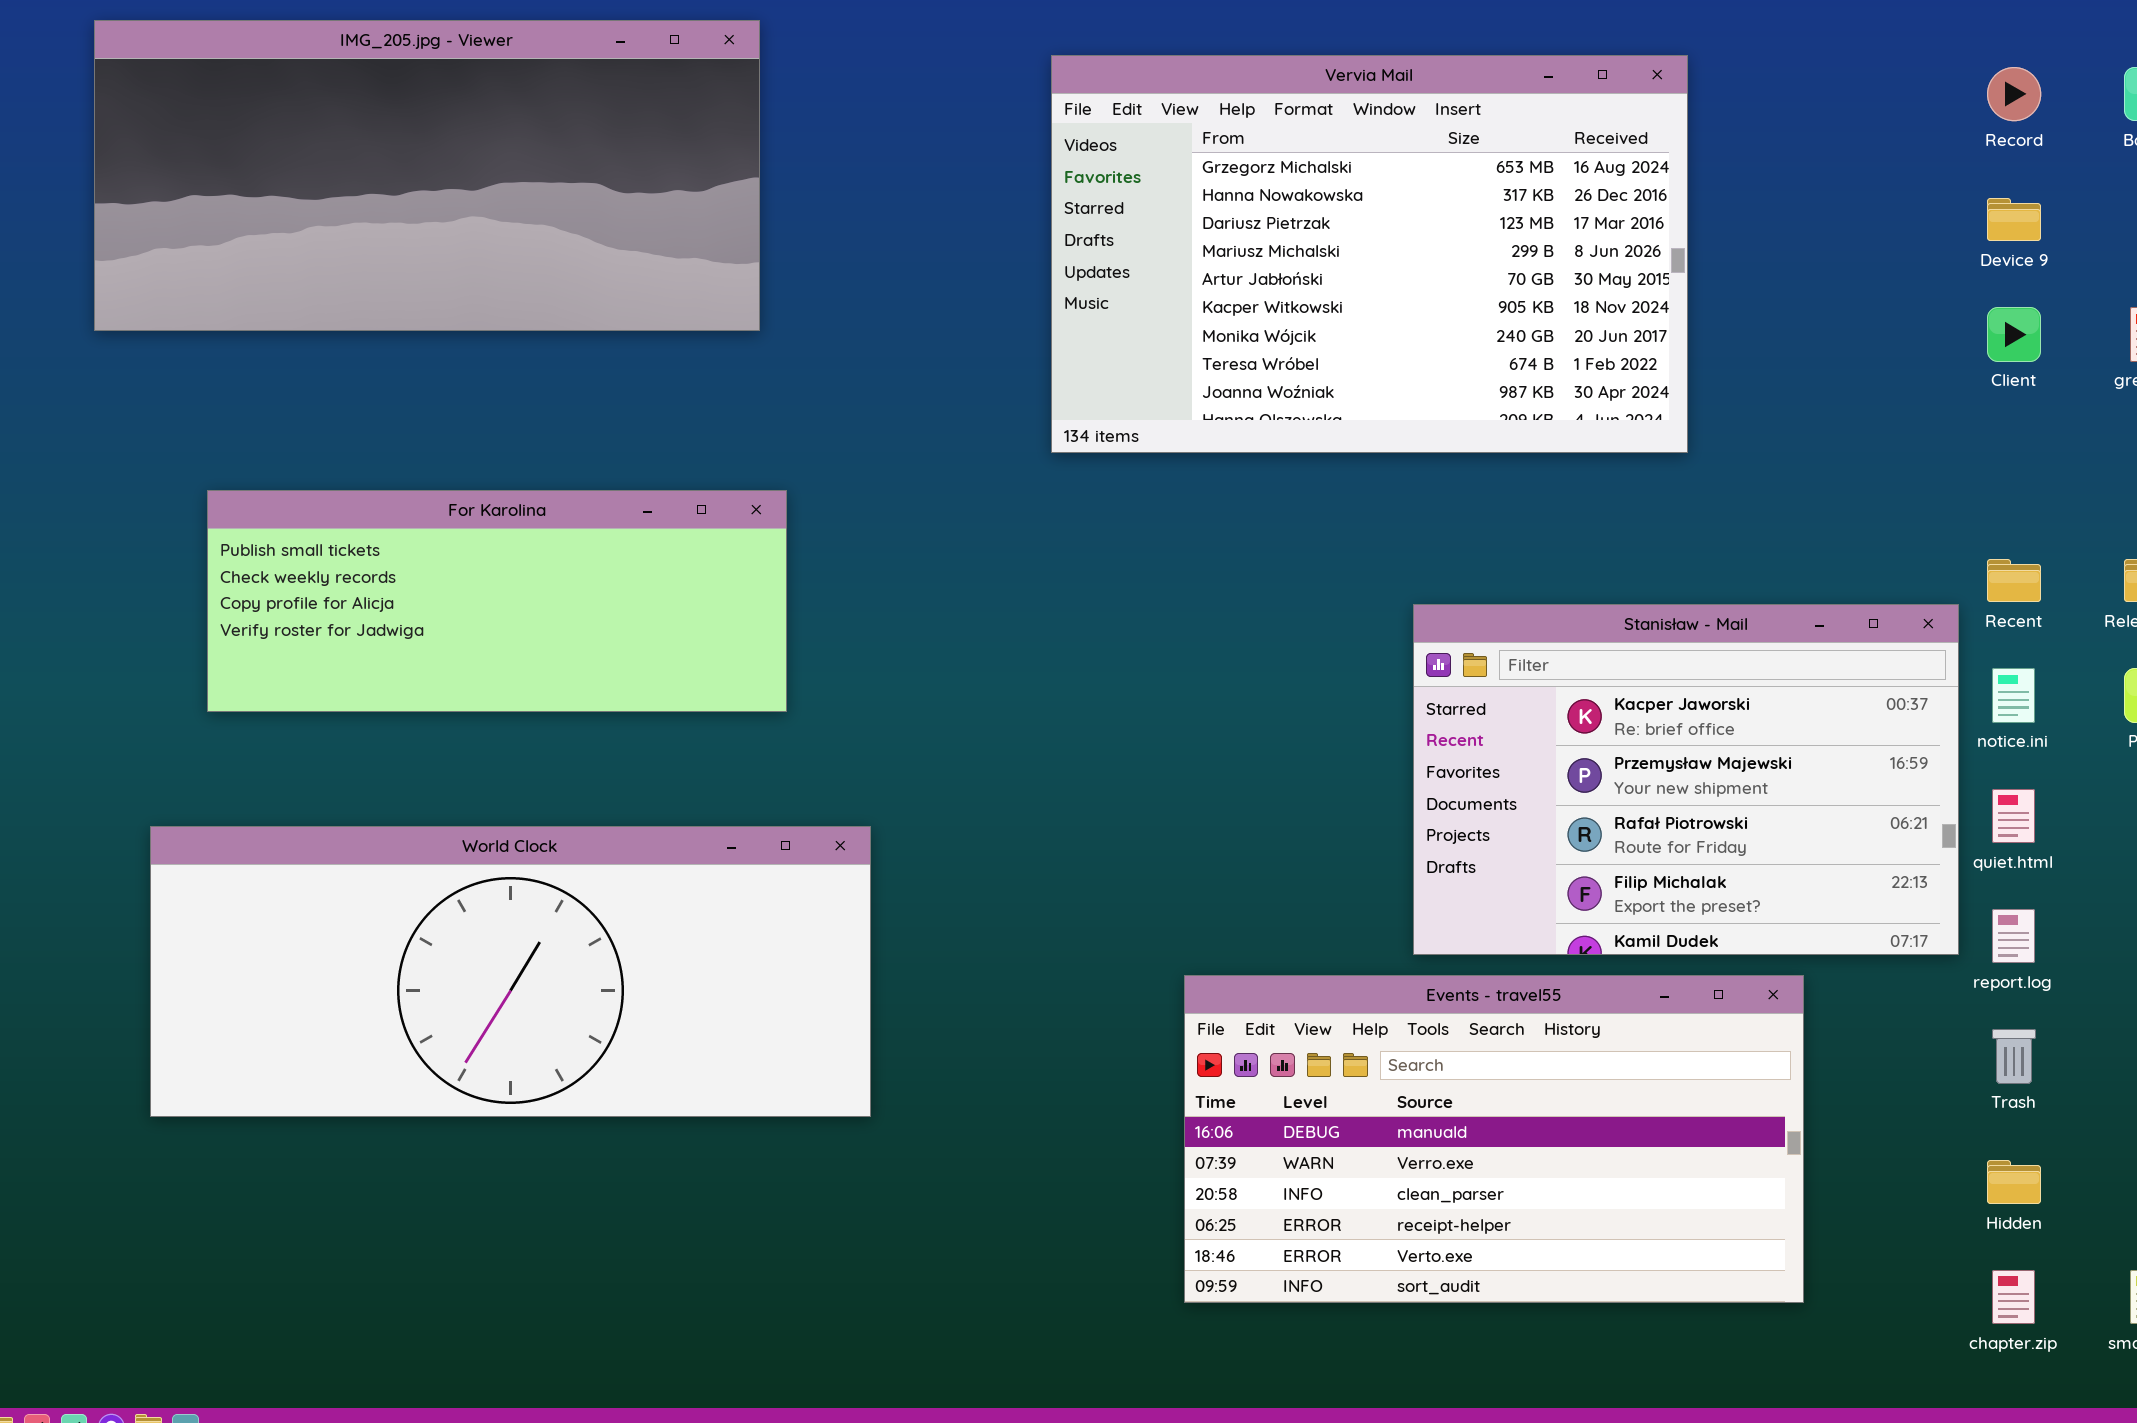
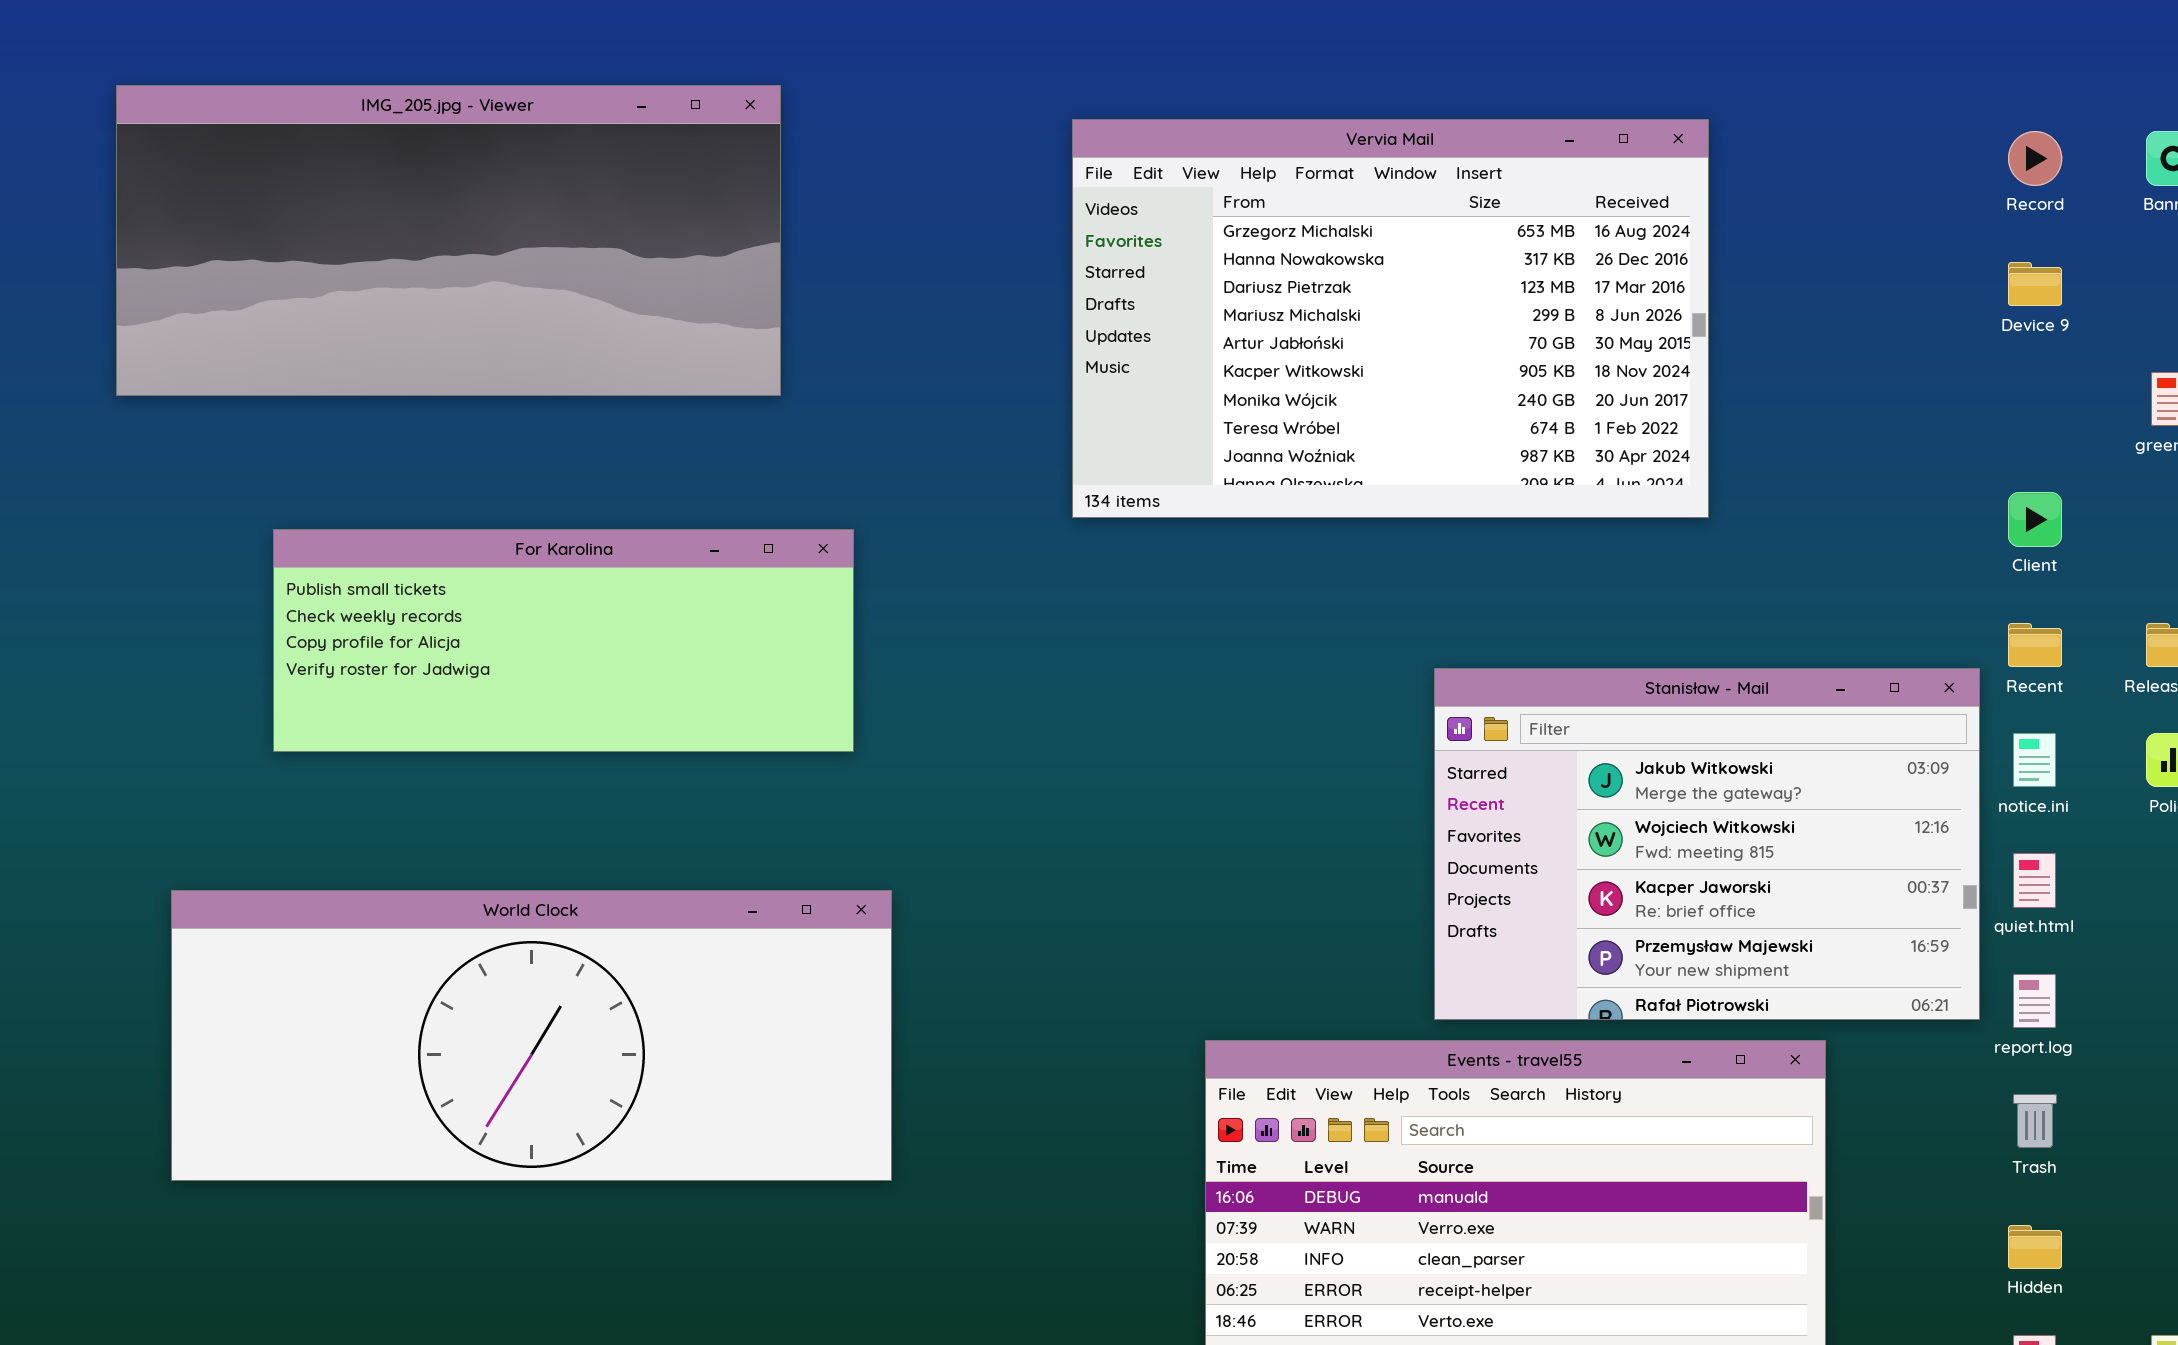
Client: [1987,307,2041,362] -> [2008,492,2062,547], moved
For Karolina: [207,490,787,712] -> [273,529,854,752], moved
Stanisław - Mail: [1413,604,1959,955] -> [1434,668,1980,1020], scrolled up 2 rows

